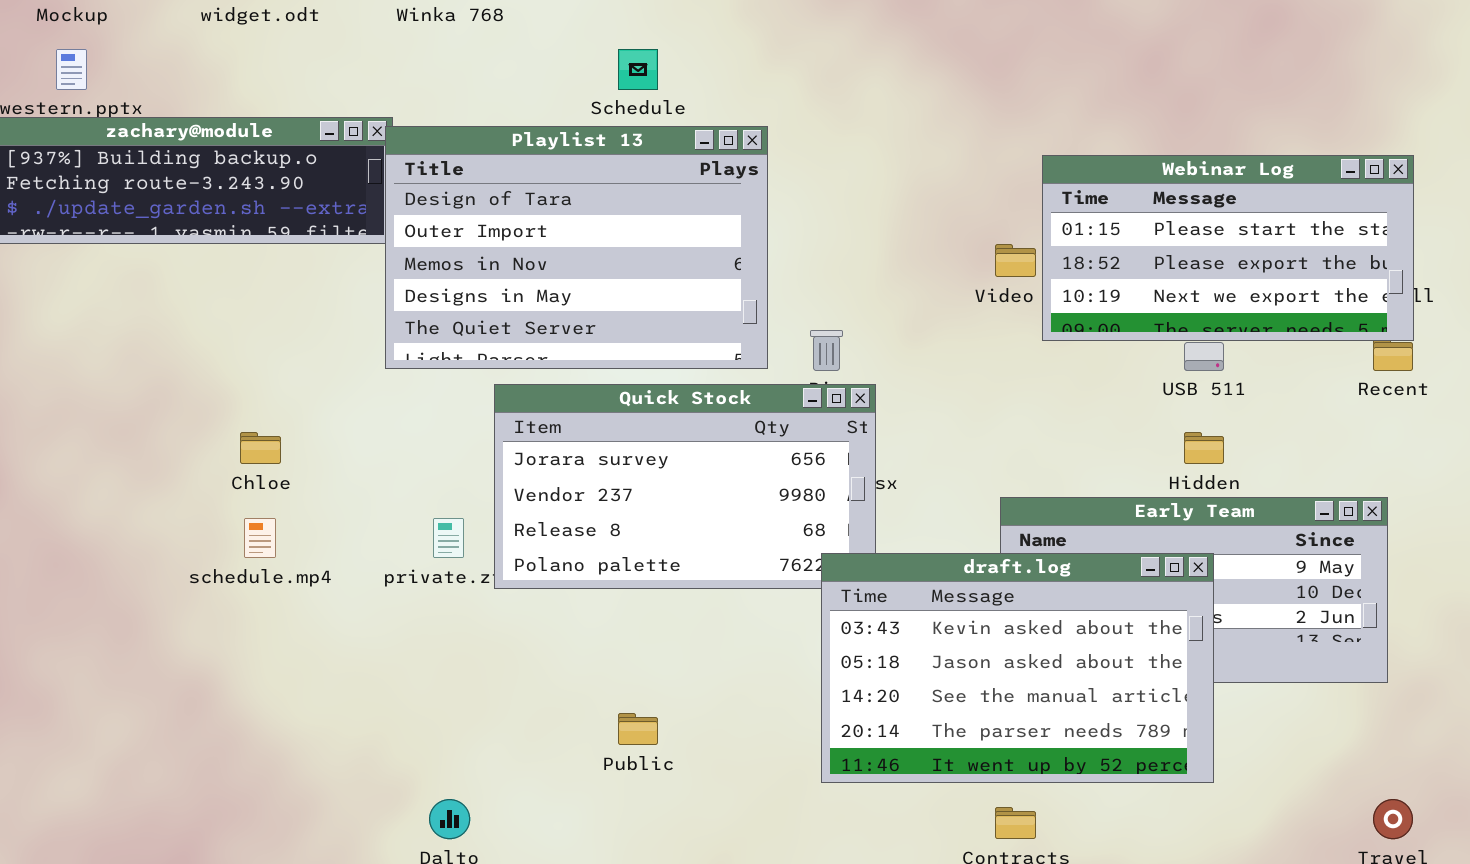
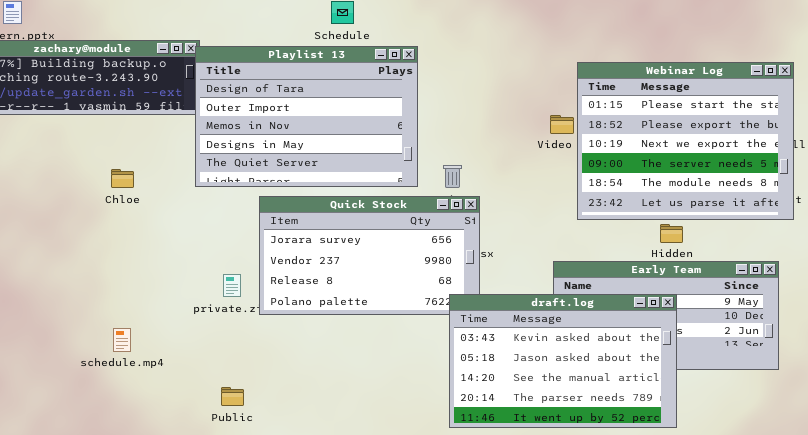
Webinar Log: [1042,155,1414,341] -> [577,62,794,220], resized
Chloe: [240,432,281,464] -> [111,169,134,188], moved
schedule.mp4: [244,518,276,558] -> [113,328,131,352], moved
Public: [618,713,658,745] -> [221,387,244,406], moved

